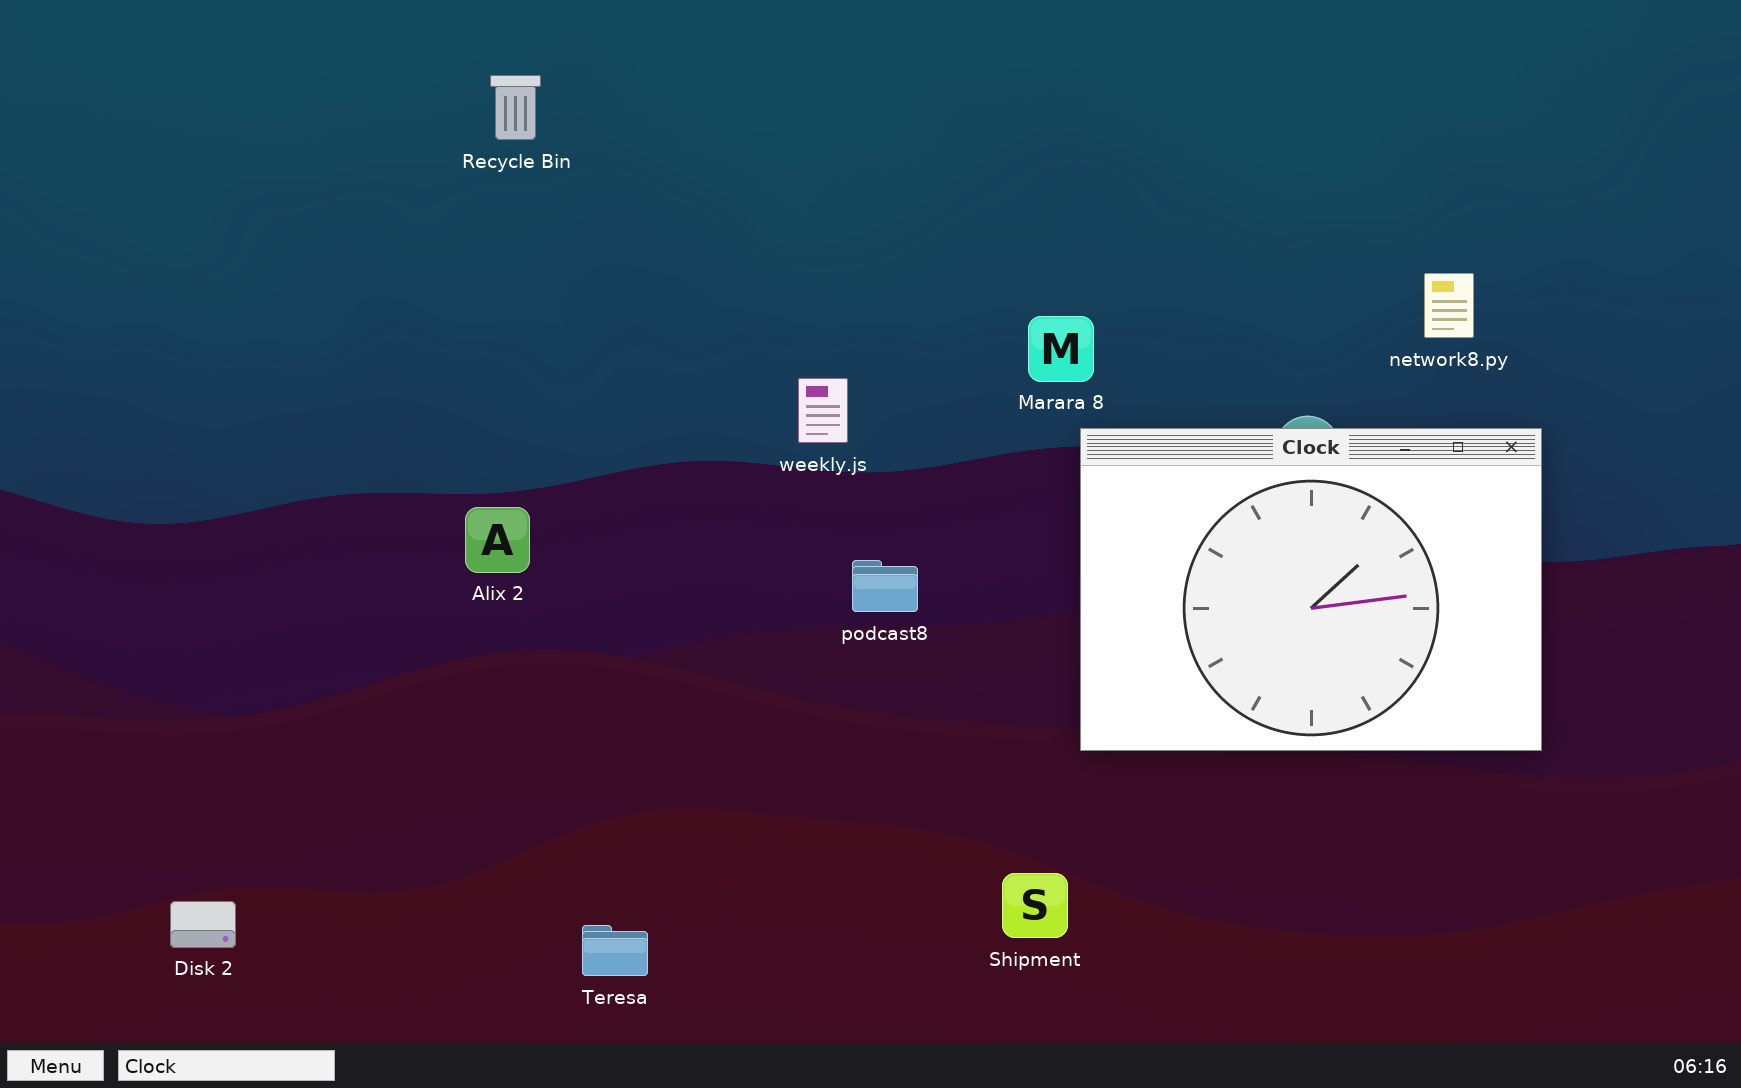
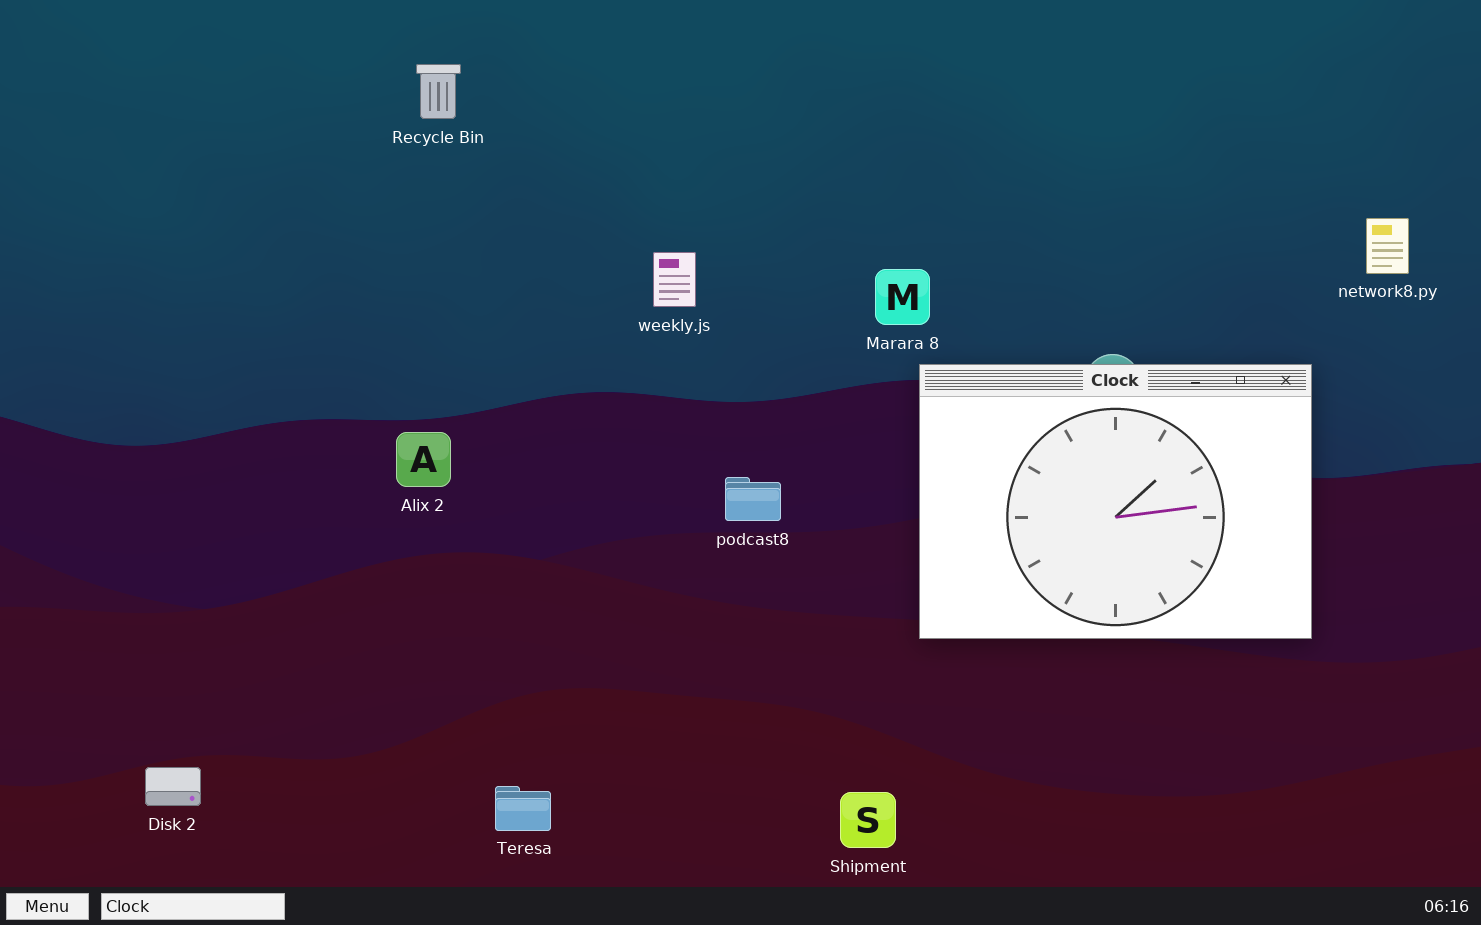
network8.py: [1424,273,1474,338] -> [1366,218,1409,274], moved
weekly.js: [798,378,848,443] -> [653,252,696,307], moved
Shipment: [1002,873,1068,938] -> [840,792,896,848], moved

